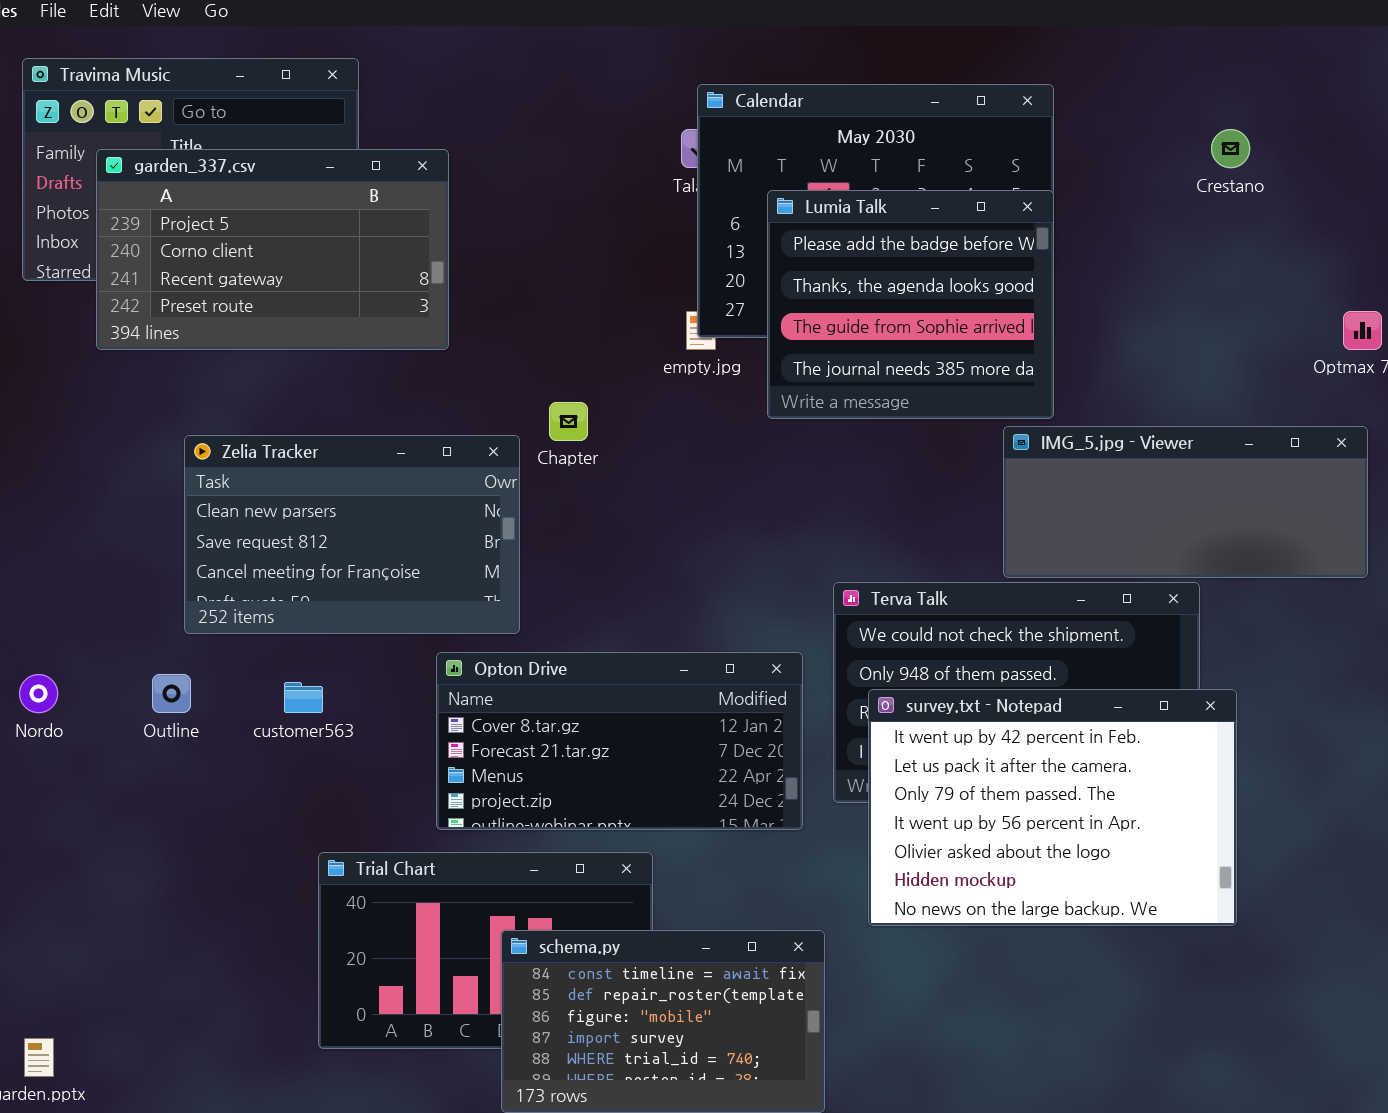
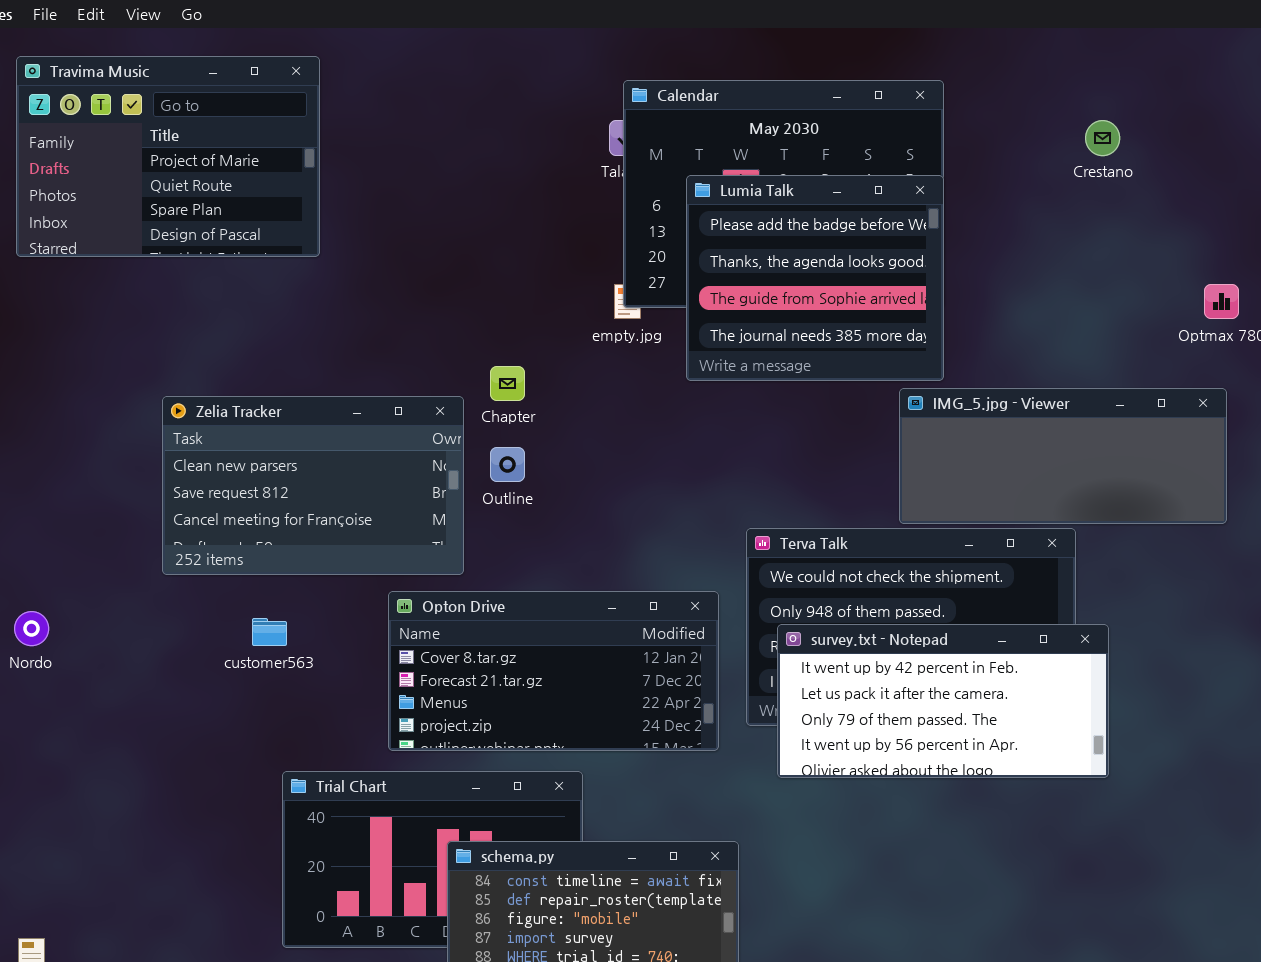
garden_337.csv: [96,149,449,350] -> none, closed
Outline: [152,674,191,713] -> [490,447,525,482], moved
survey.txt - Notepad: [868,689,1237,926] -> [777,624,1109,778], resized

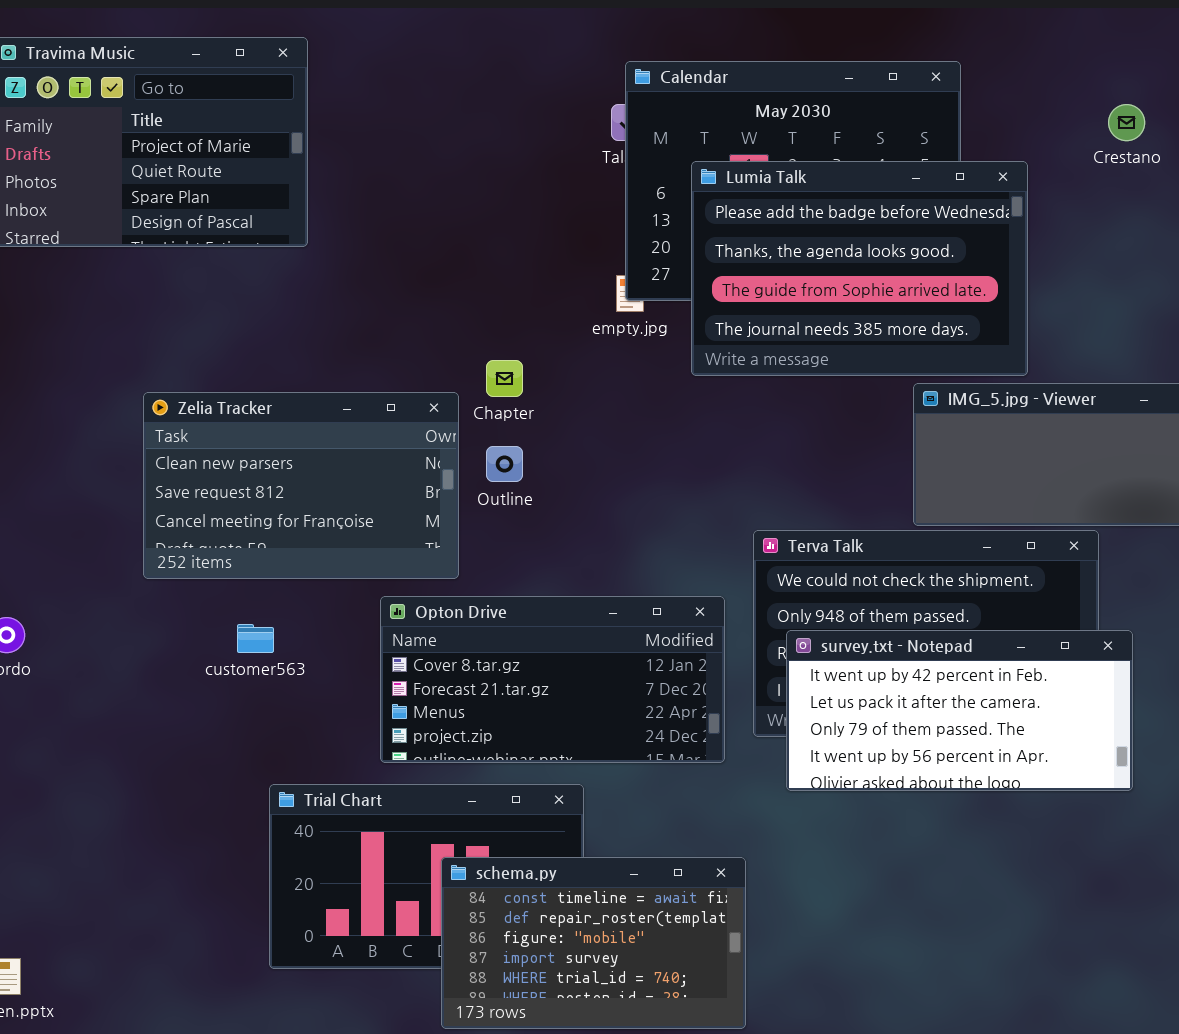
Lumia Talk: [686,175,944,381] -> [691,161,1028,376], resized

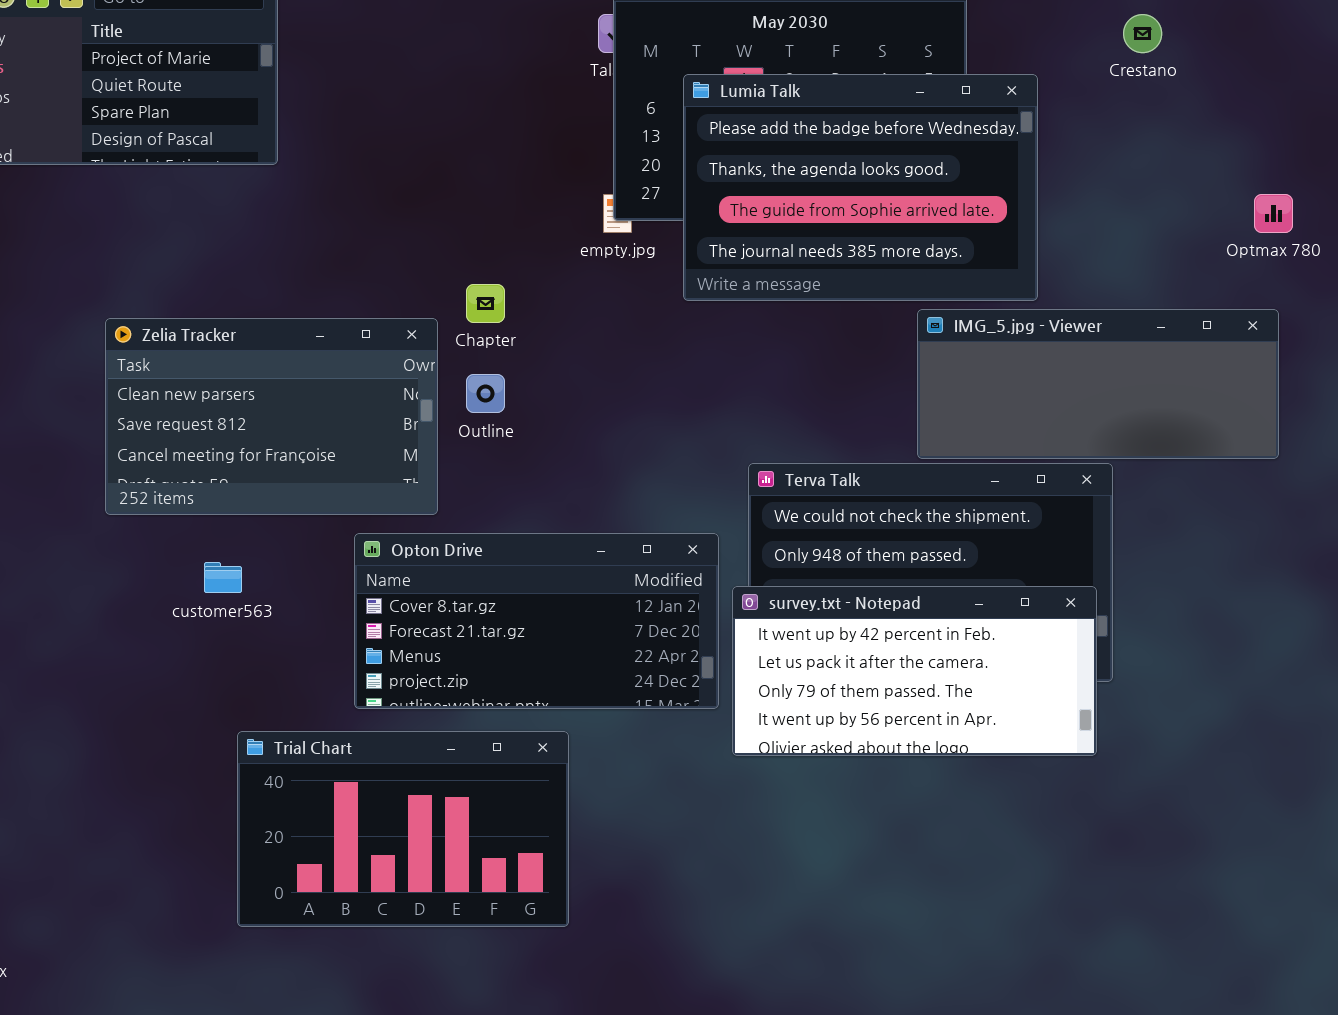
survey.txt - Notepad: [786,630,1133,791] -> [732,586,1097,756], moved
schema.py: [441,857,746,1029] -> none, closed

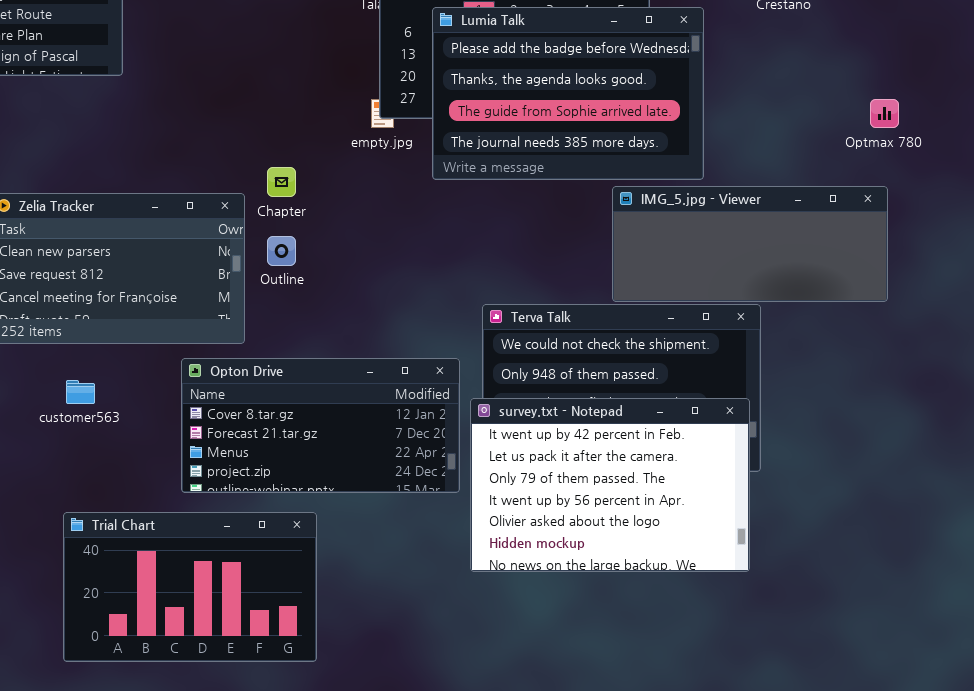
survey.txt - Notepad: [732,586,1097,756] -> [470,398,750,572], resized
Trial Chart: [237,731,569,927] -> [63,512,317,662], moved

